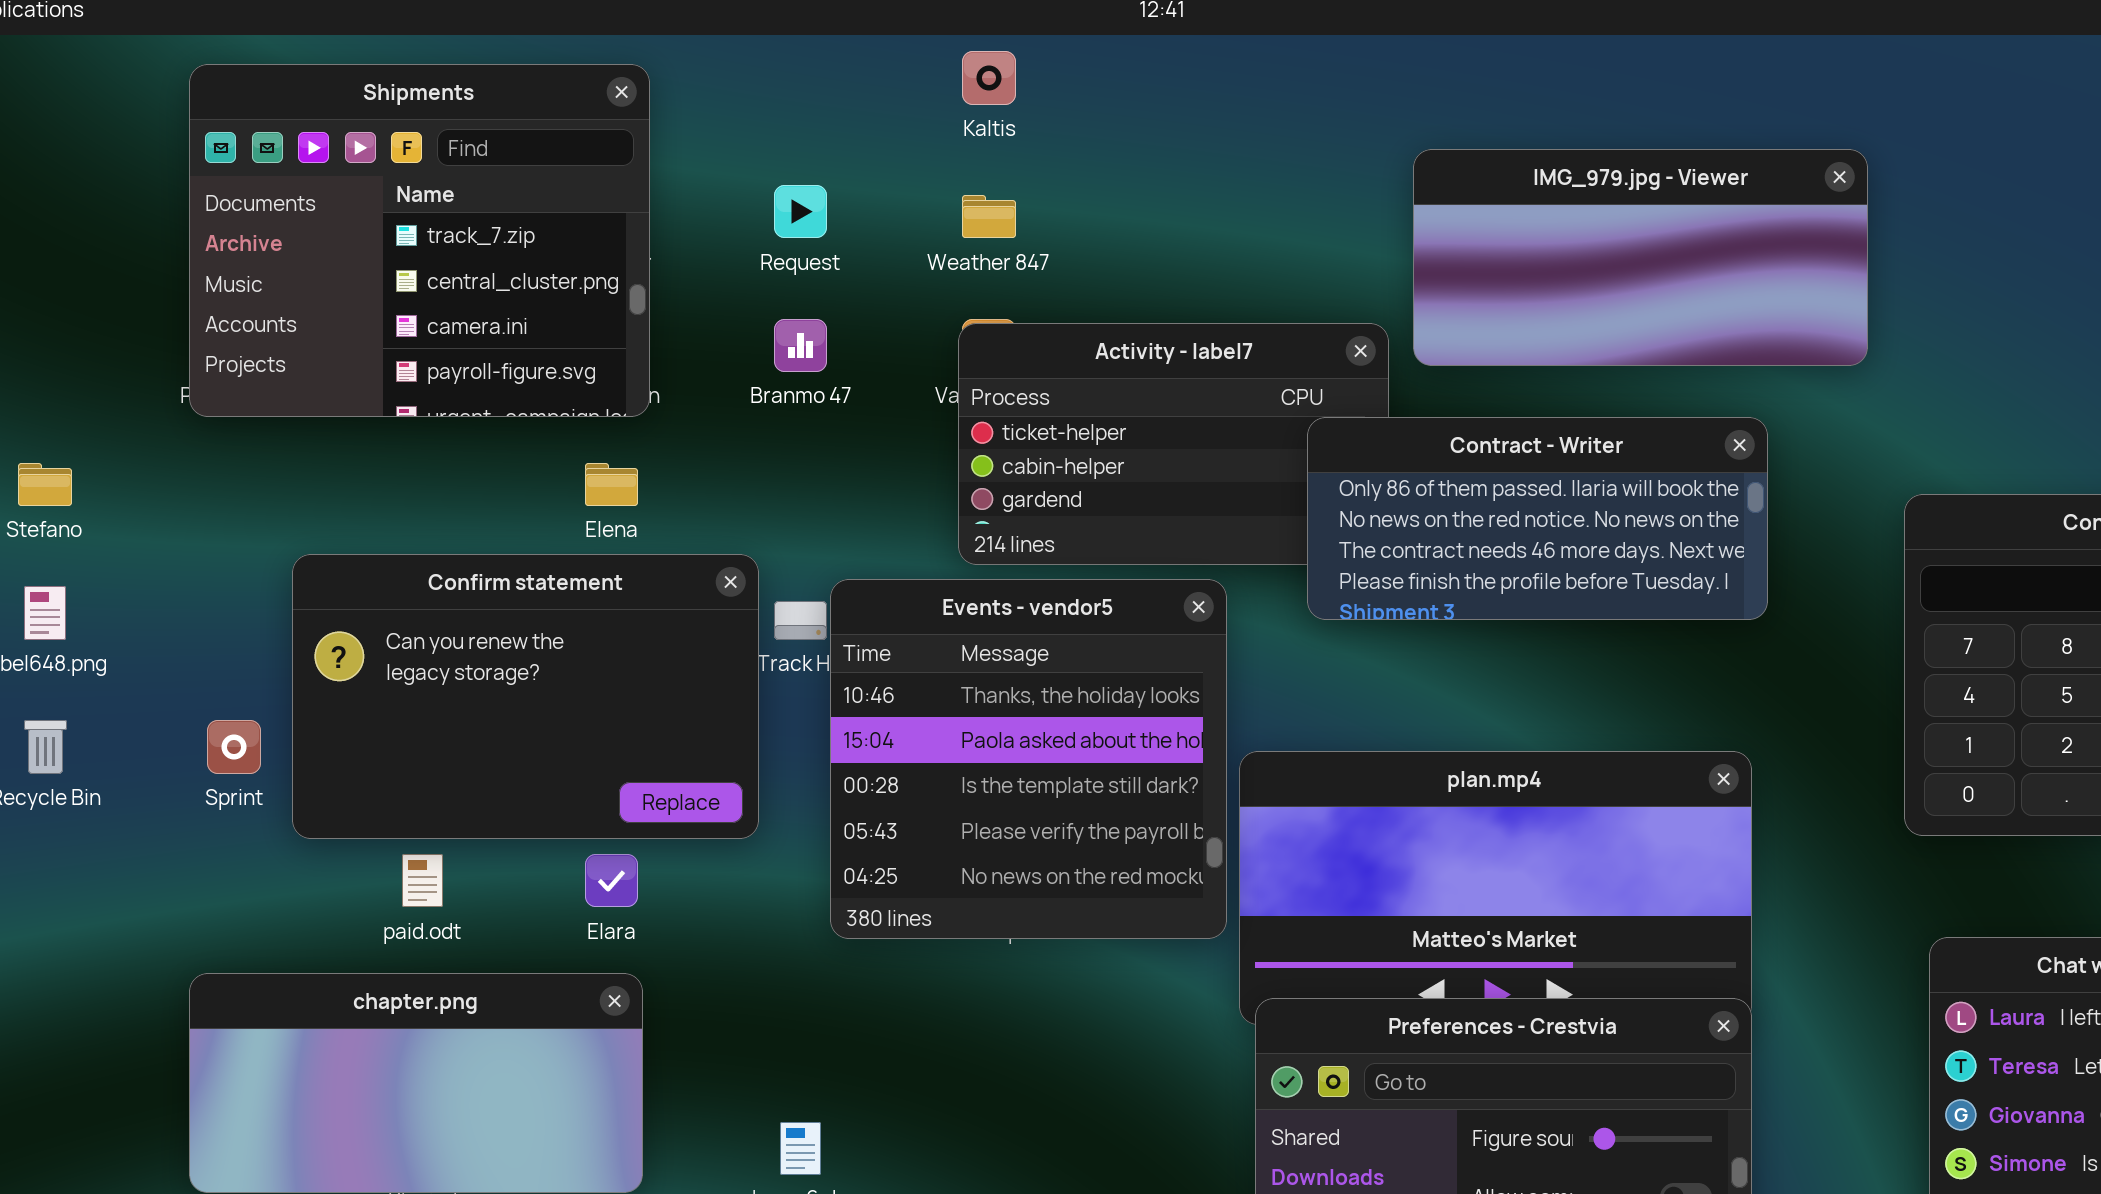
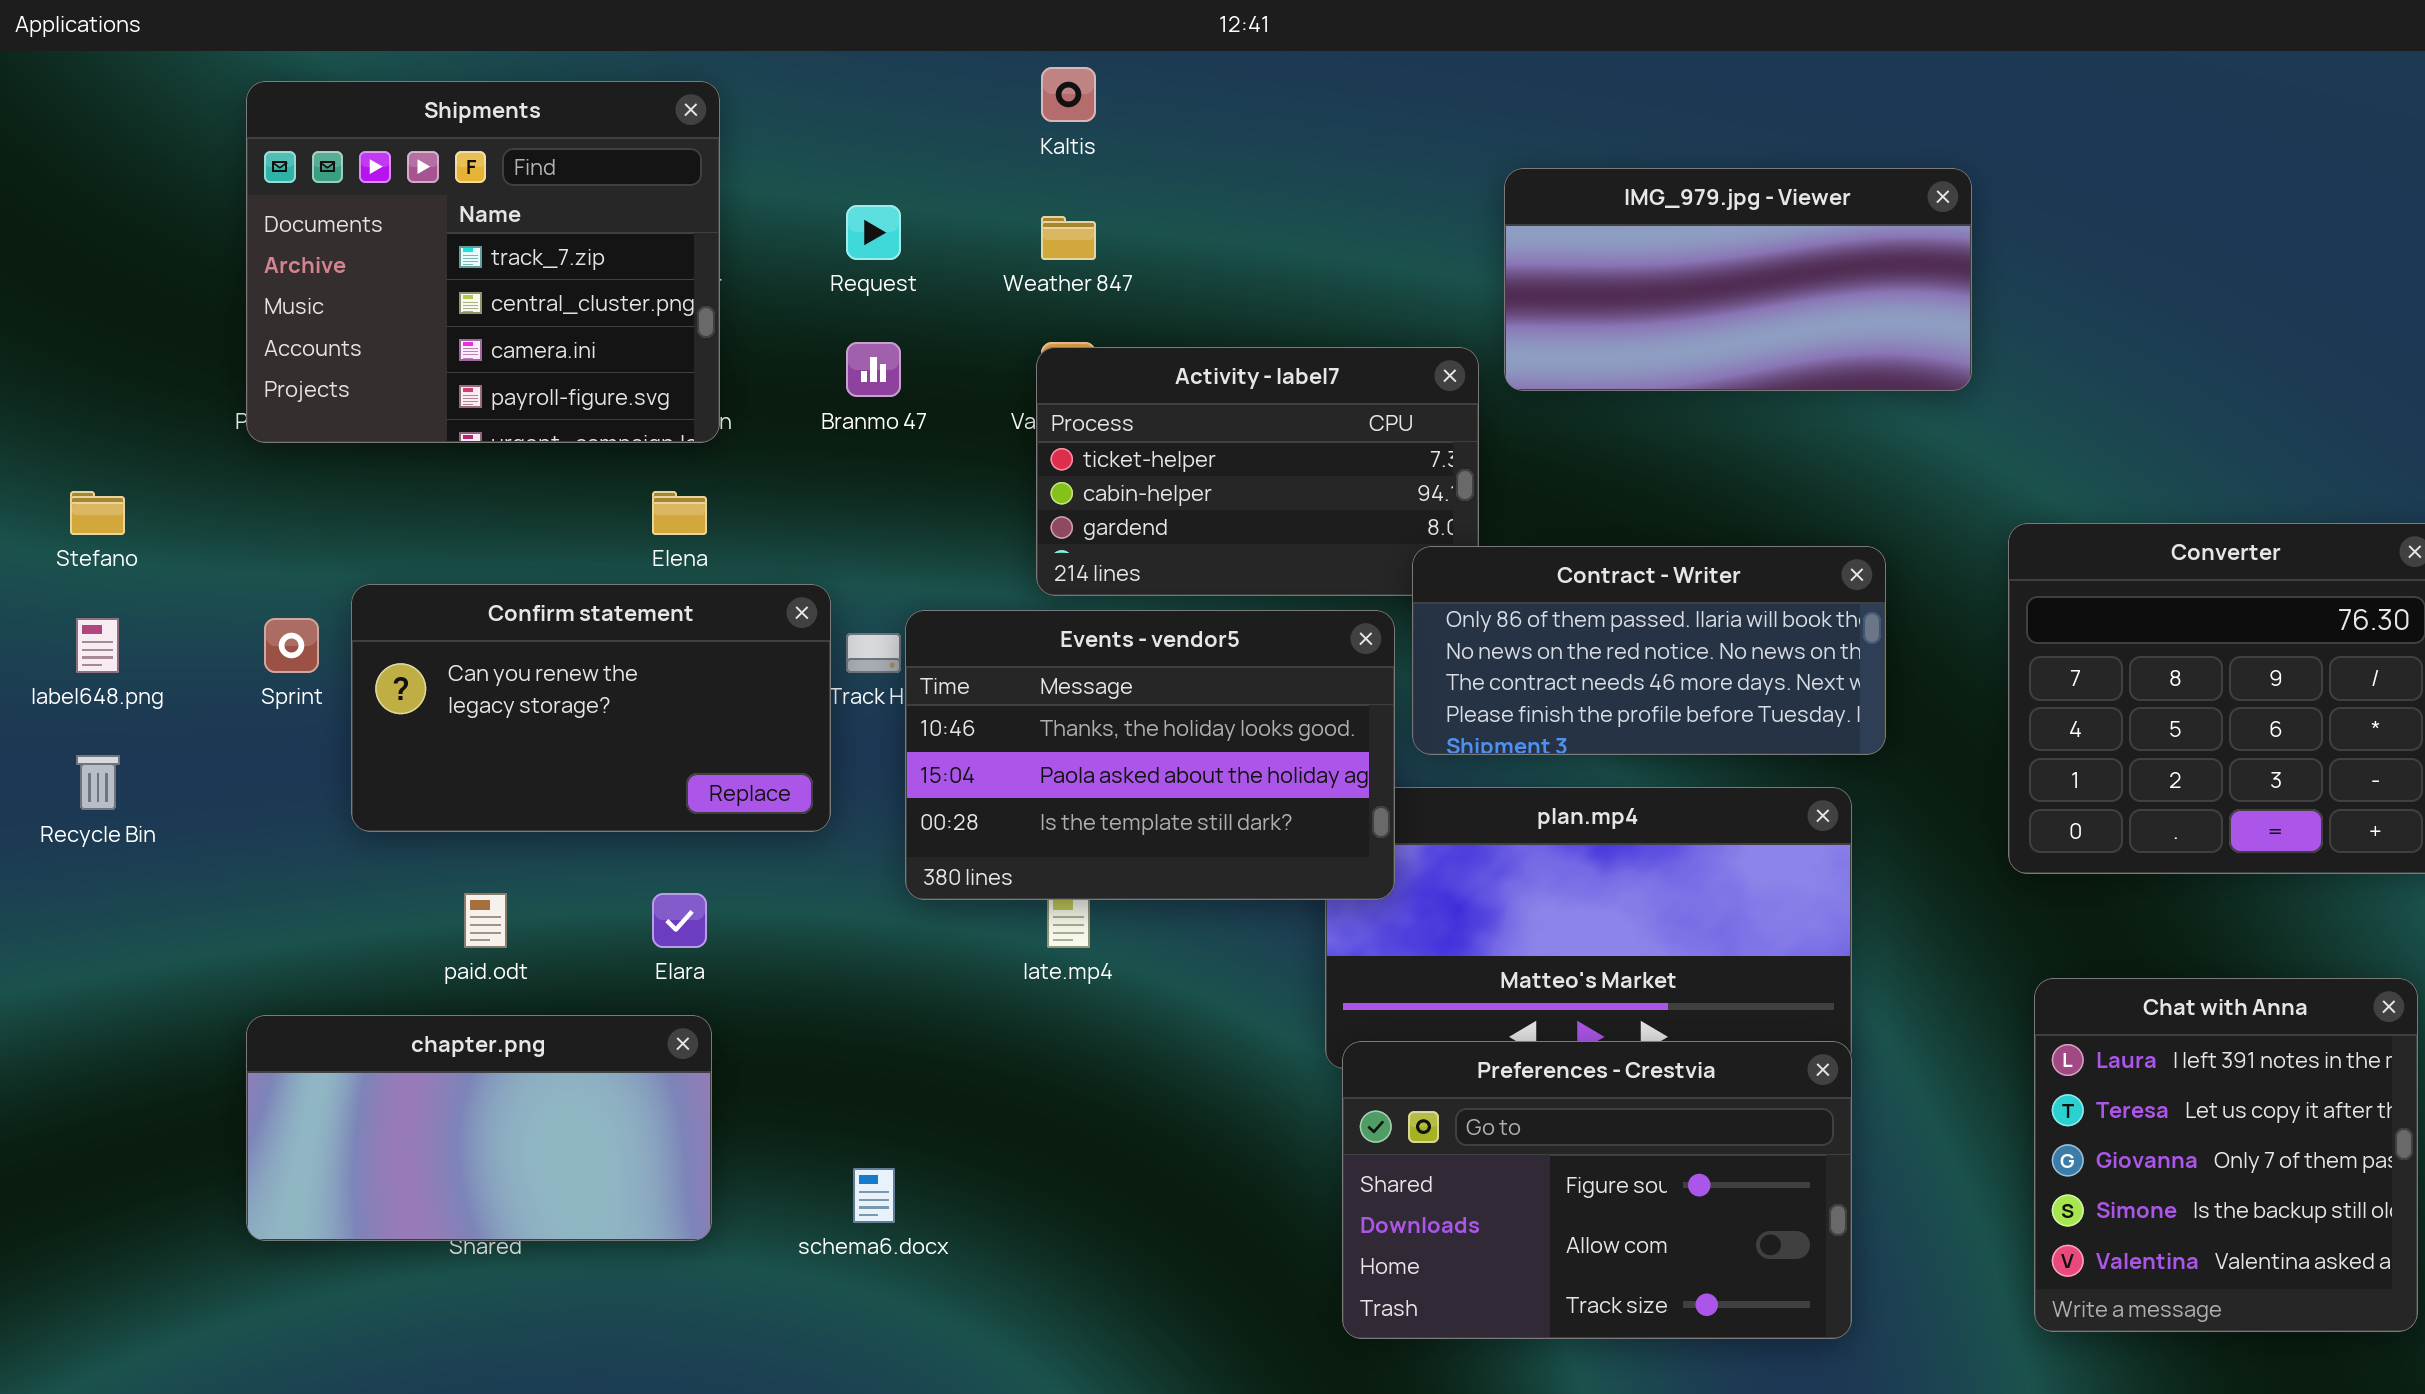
Contract - Writer: [1307,417,1768,620] -> [1412,546,1886,755], moved
Confirm statement: [292,554,759,839] -> [351,584,831,832], resized
Events - vendor5: [830,579,1227,939] -> [905,610,1395,900], resized
Sprint: [207,720,261,774] -> [264,618,319,673], moved

